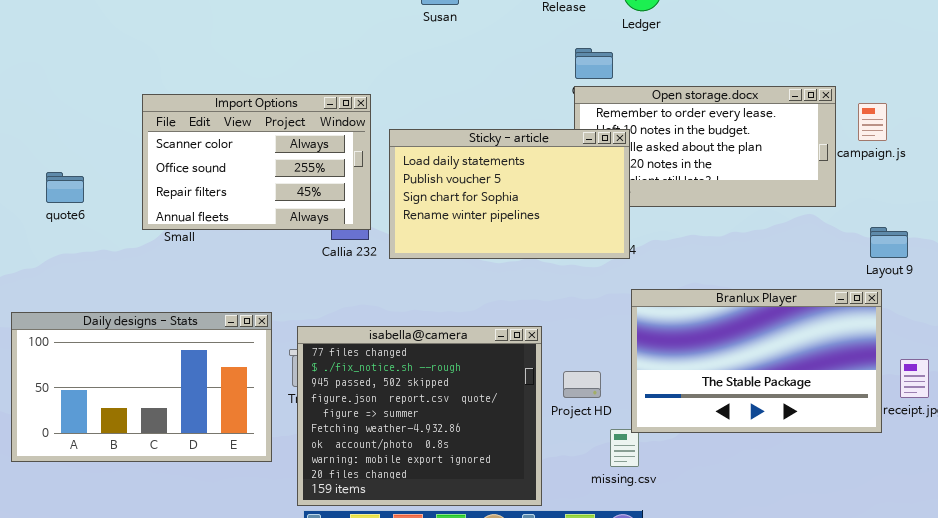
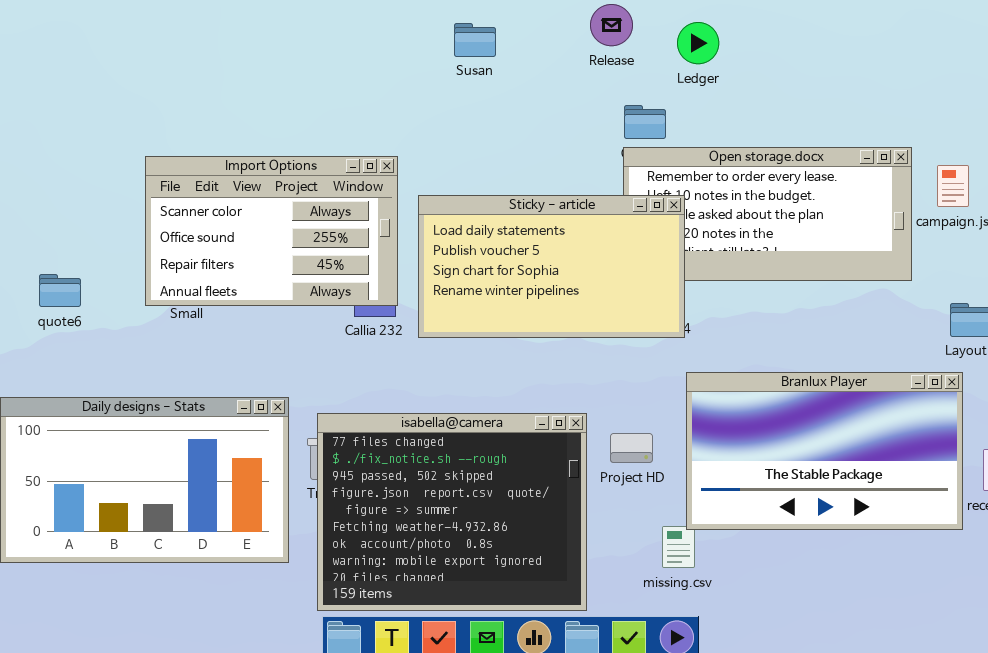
quote6: [46,172,84,203] -> [39,274,81,307], moved
Project HD: [563,371,601,398] -> [610,433,653,463], moved

